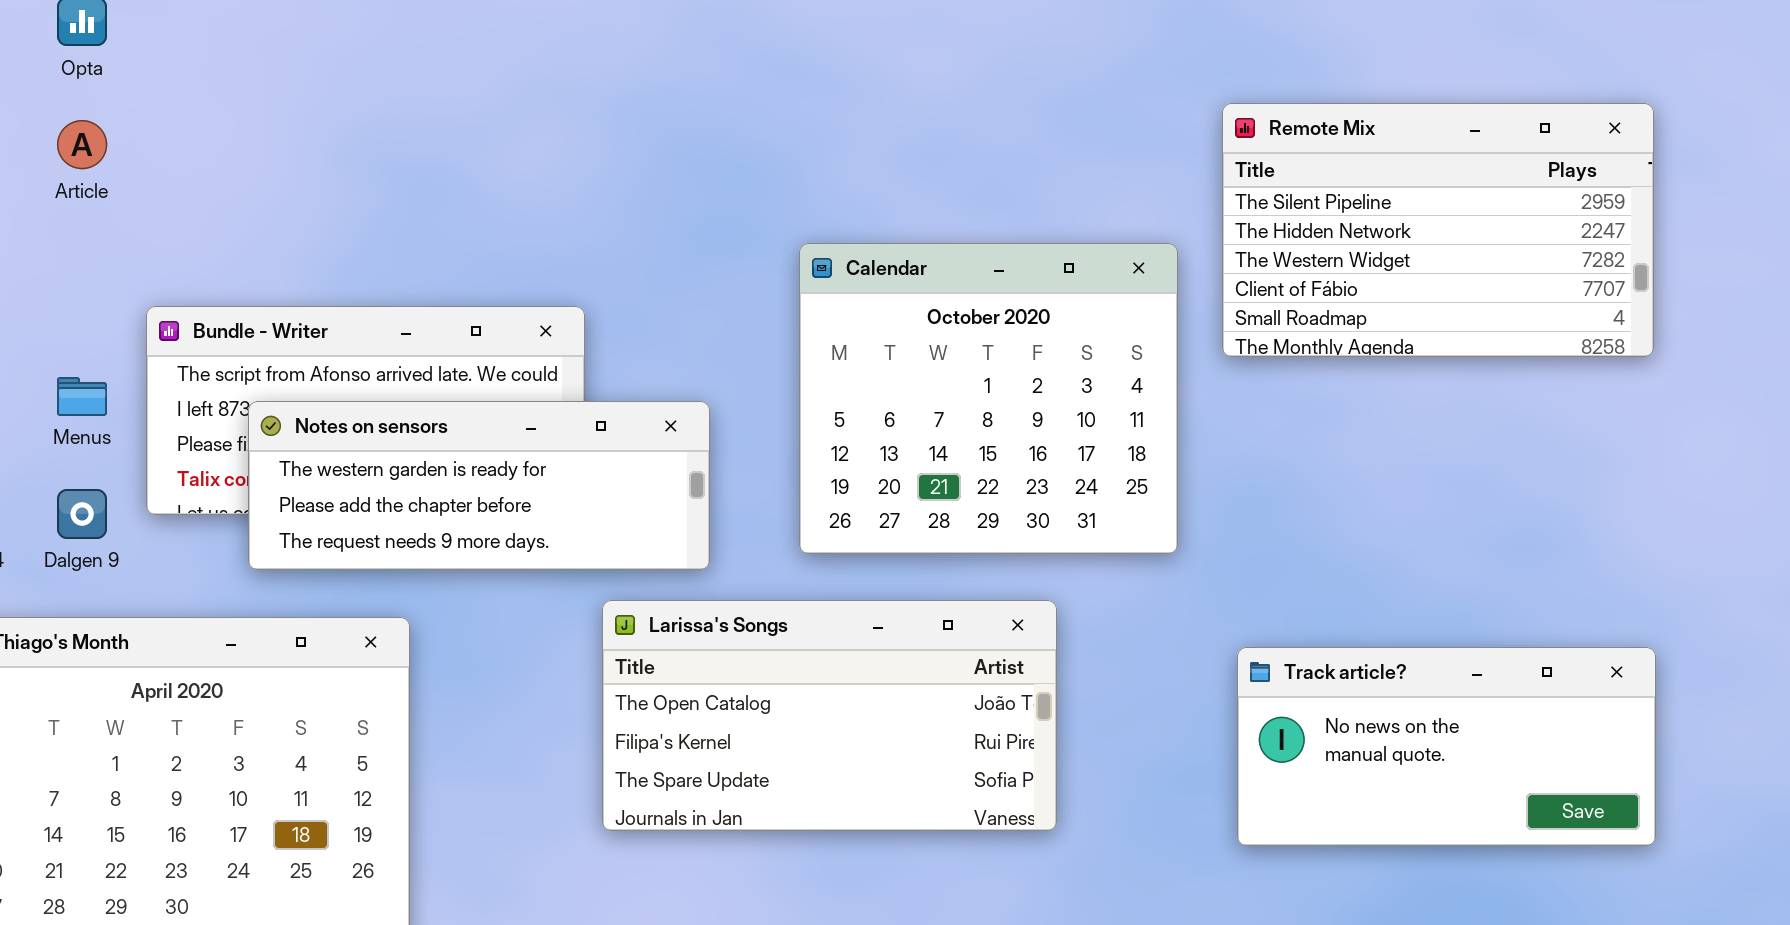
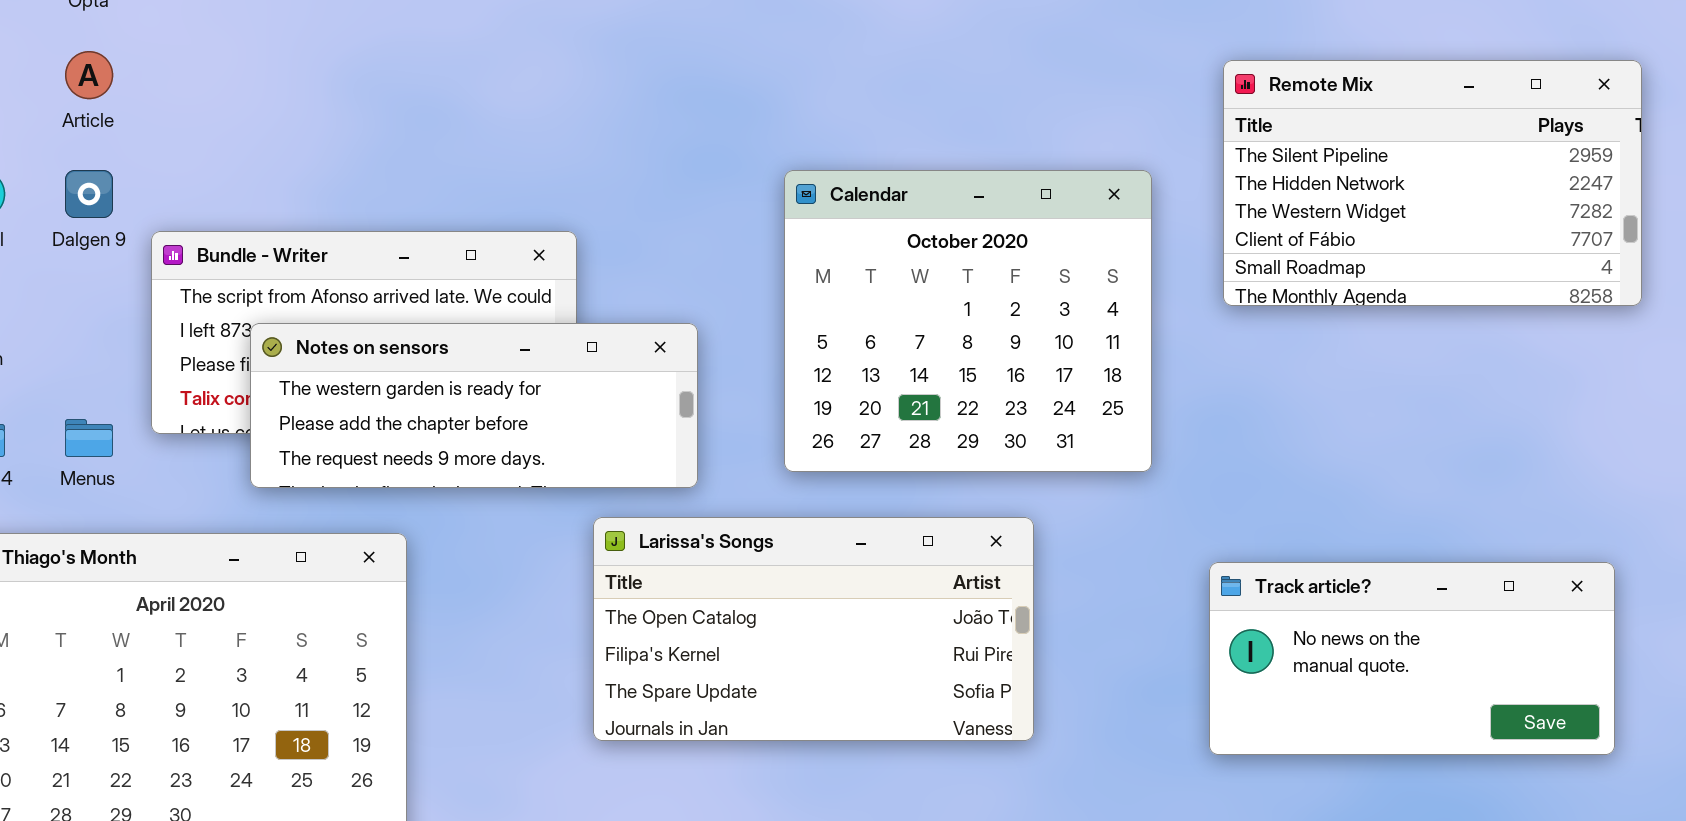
Remote Mix: [1222,103,1654,357] -> [1223,60,1642,306], moved
Menus: [57,377,107,416] -> [65,419,113,457], moved
Dalgen 9: [57,489,107,539] -> [65,170,113,218], moved

